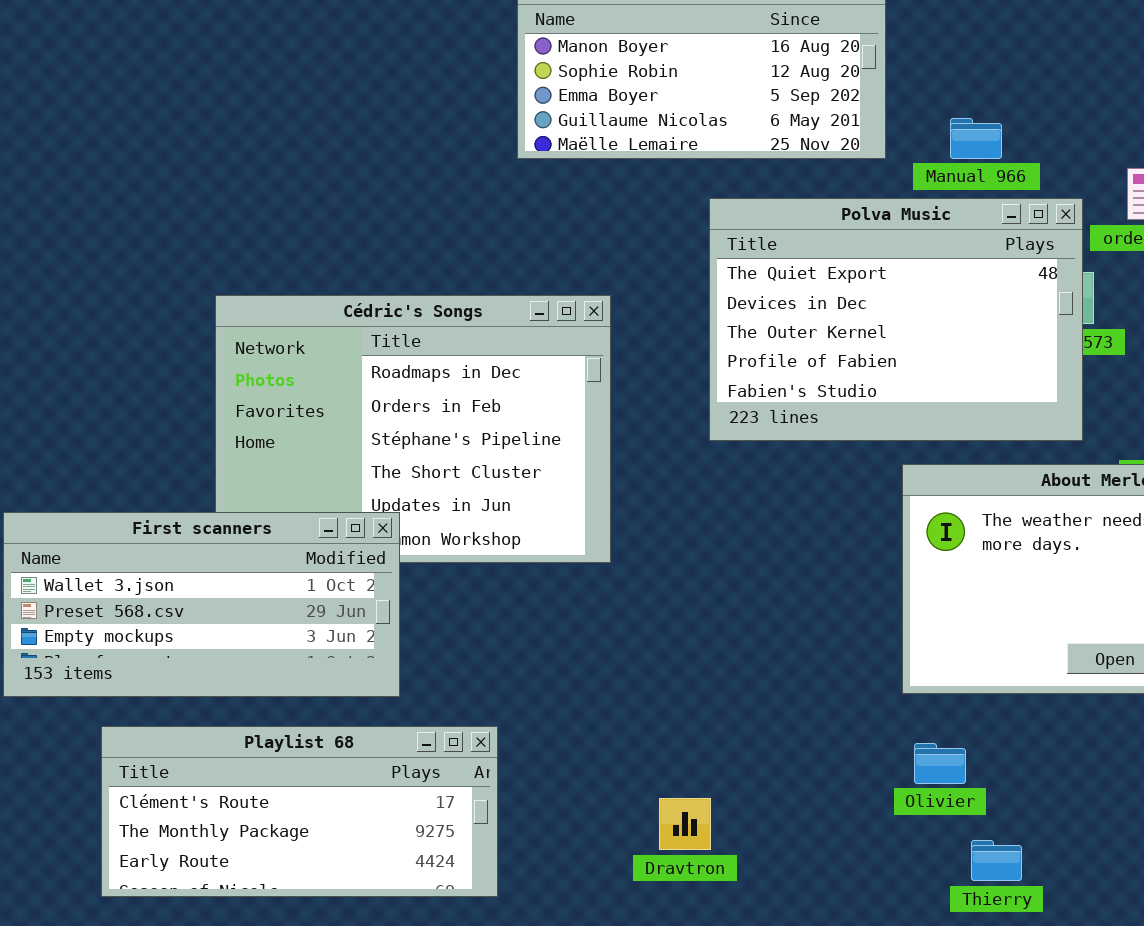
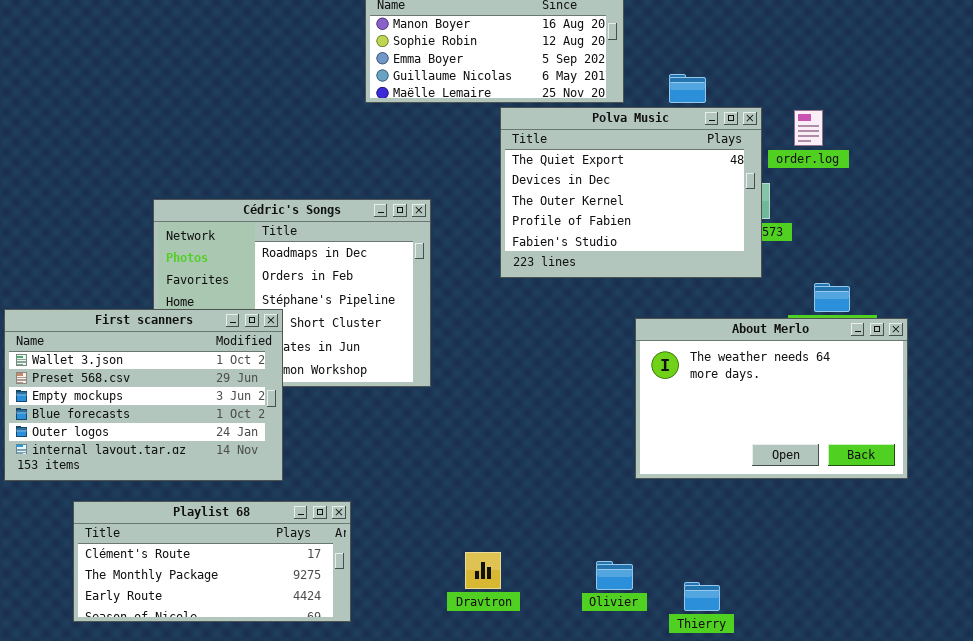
Polva Music: [709,198,1083,441] -> [500,107,762,278], moved
First scanners: [3,512,400,697] -> [4,309,283,481], resized
Olivier: [914,743,966,784] -> [596,561,633,590], moved

